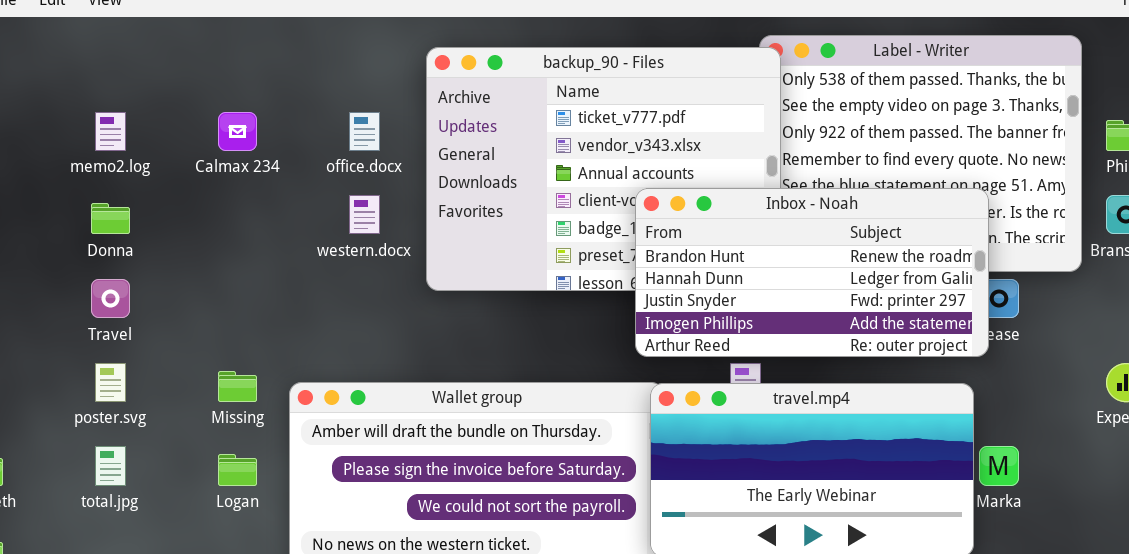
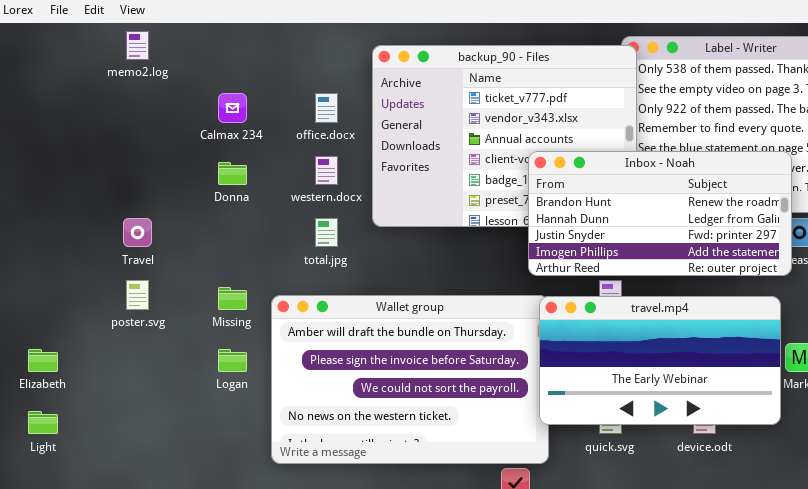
memo2.log: [95,112,126,151] -> [126,31,149,60], moved
Donna: [91,203,130,234] -> [218,162,247,185], moved
total.jpg: [95,446,126,486] -> [315,218,338,247], moved

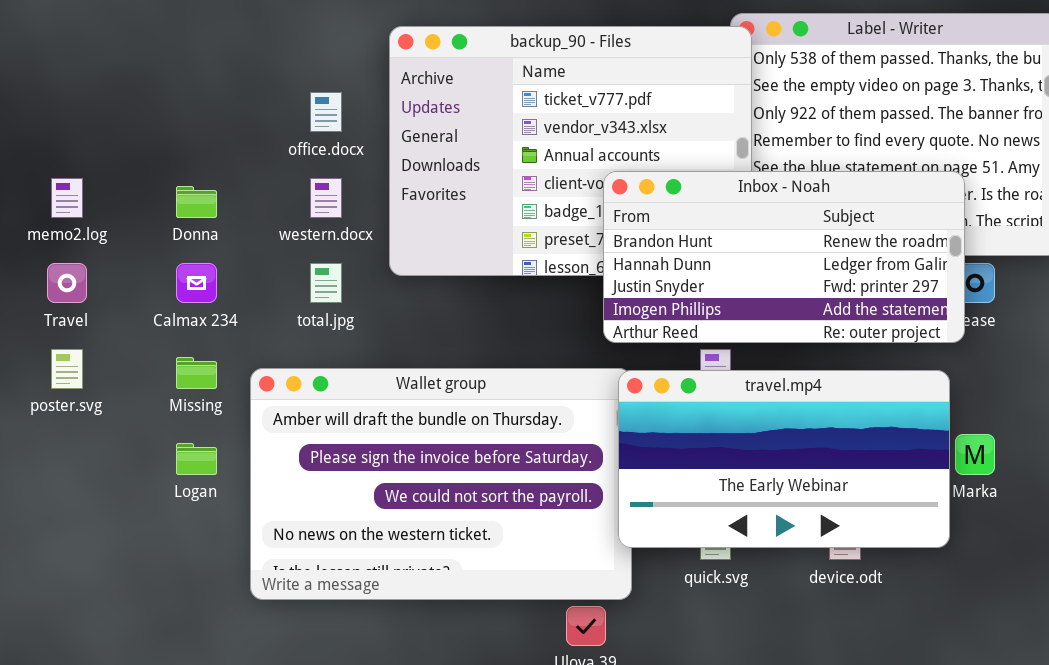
memo2.log: [126,31,149,60] -> [51,178,83,218], moved
Calmax 234: [218,93,247,123] -> [176,263,217,303], moved

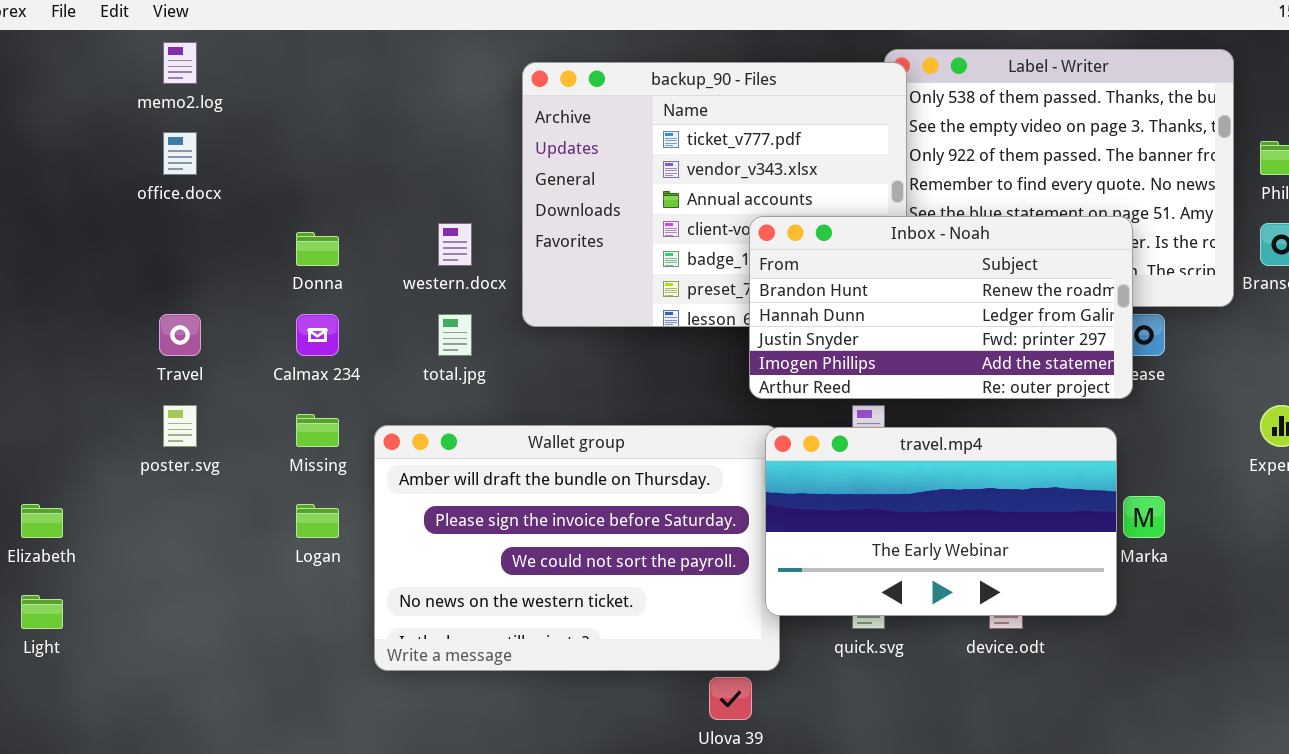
office.docx: [310,92,342,132] -> [163,132,197,175], moved
memo2.log: [51,178,83,218] -> [163,42,197,84], moved

